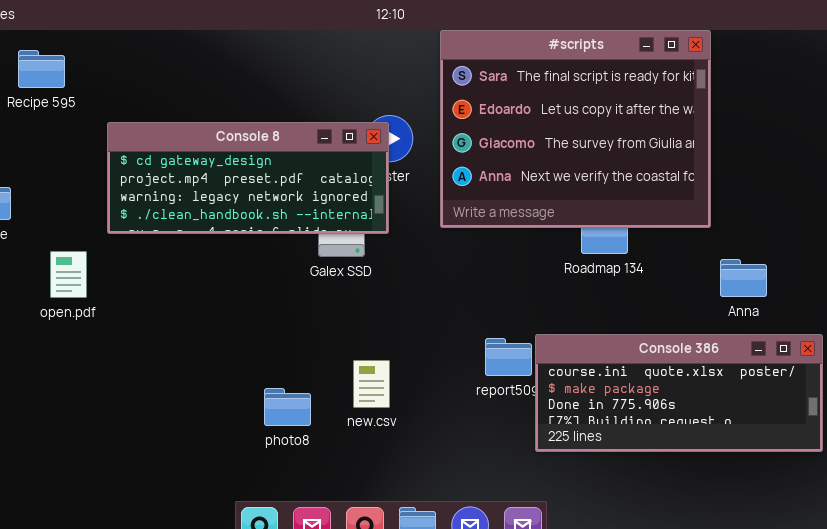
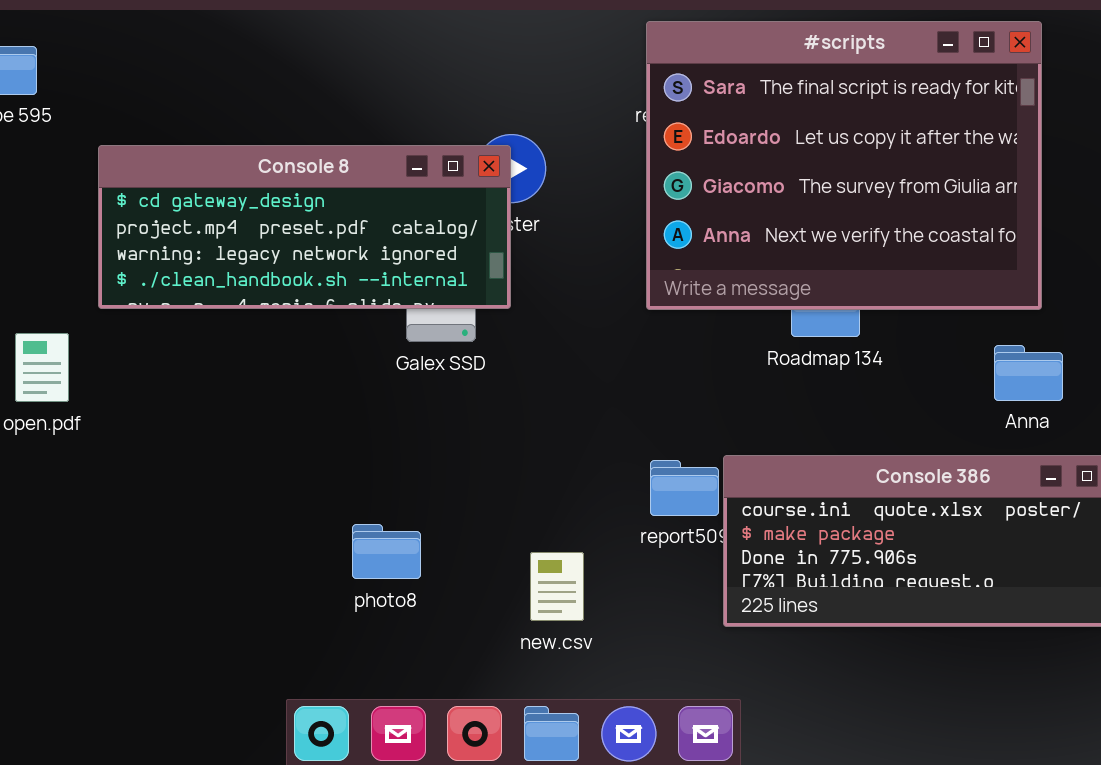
#scripts: [440,30,711,228] -> [646,21,1042,310], moved
new.csv: [353,360,390,408] -> [530,552,584,621], moved
photo8: [264,388,311,426] -> [352,524,421,579], moved

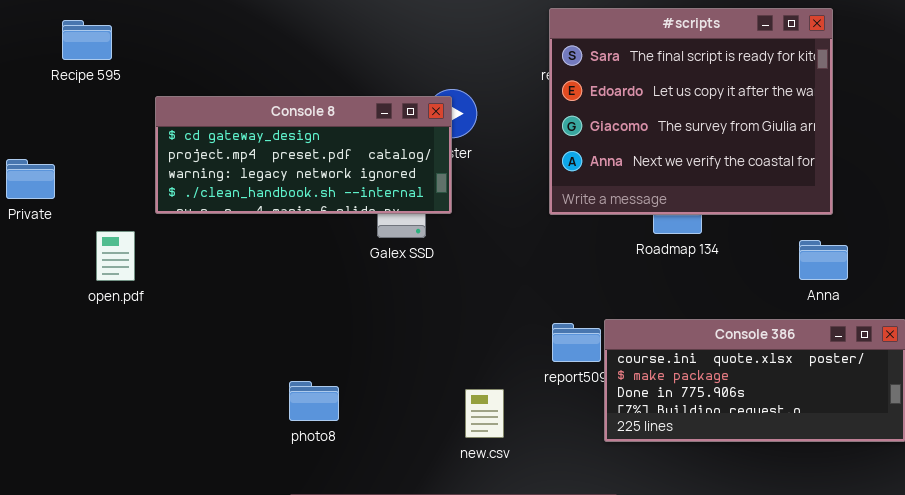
photo8: [352,524,421,579] -> [289,381,339,421], moved

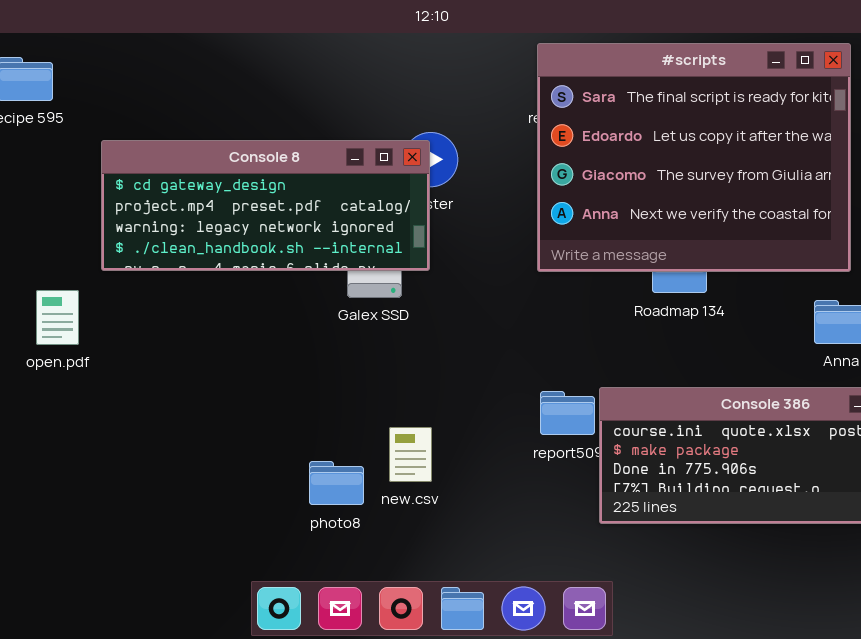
photo8: [289,381,339,421] -> [309,461,364,505], moved
new.csv: [465,389,504,438] -> [389,427,432,482], moved

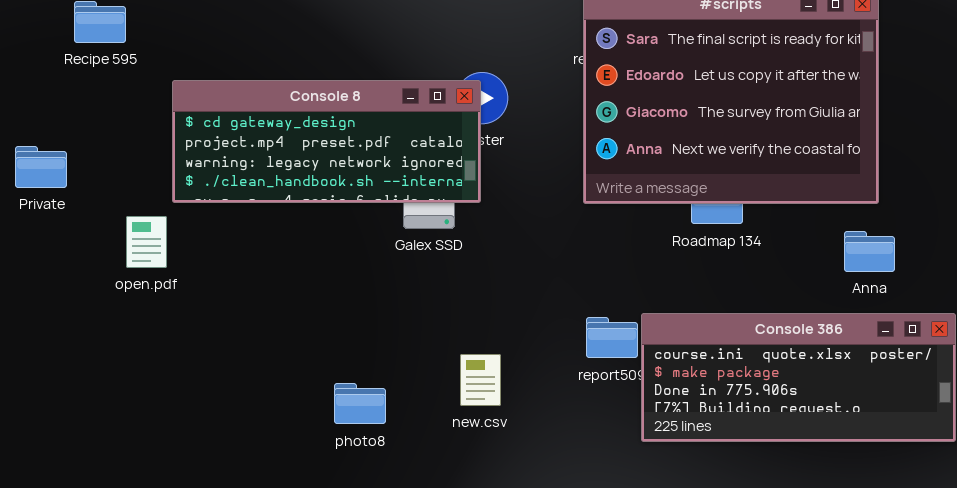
open.pdf: [36,290,79,345] -> [126,216,167,268], moved
new.csv: [389,427,432,482] -> [460,354,501,406], moved
photo8: [309,461,364,505] -> [334,383,386,424], moved

